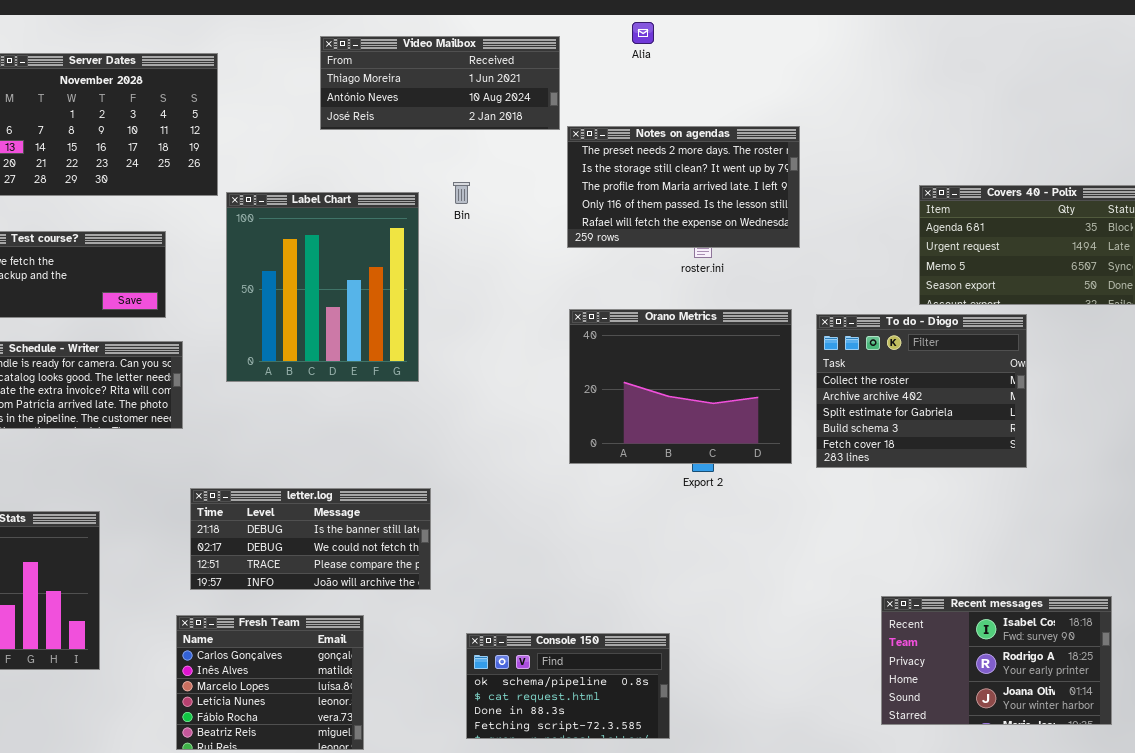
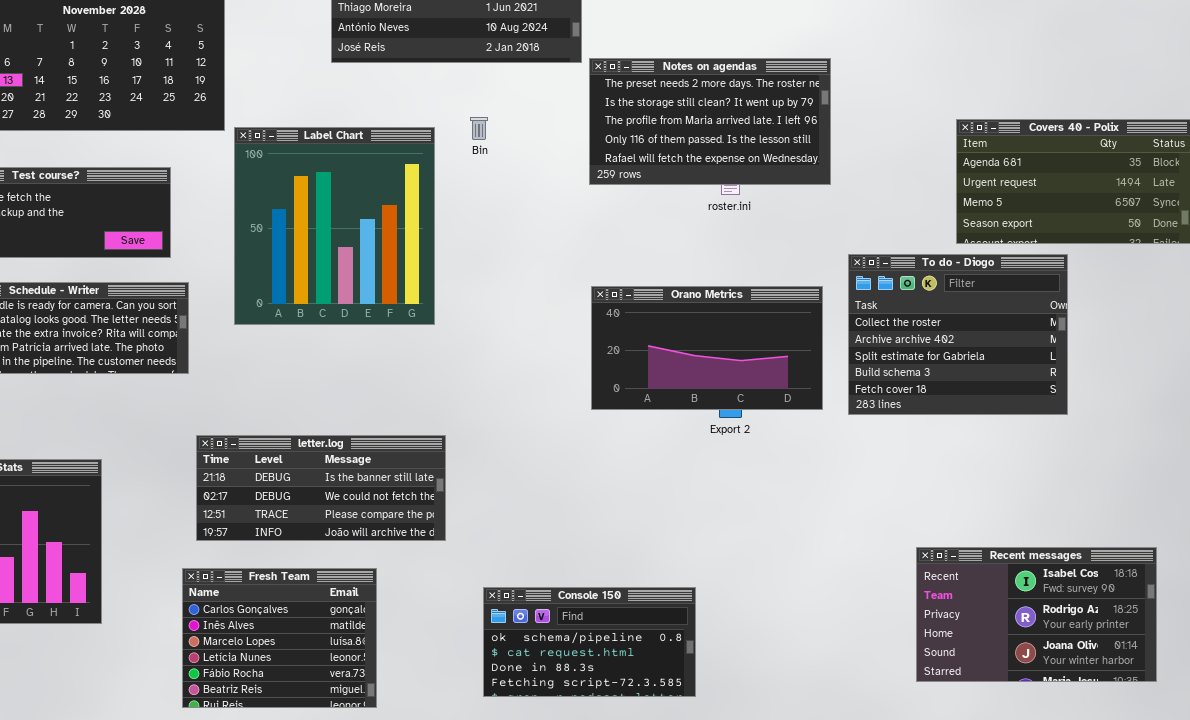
Orano Metrics: [569,309,792,464] -> [591,286,823,410], resized

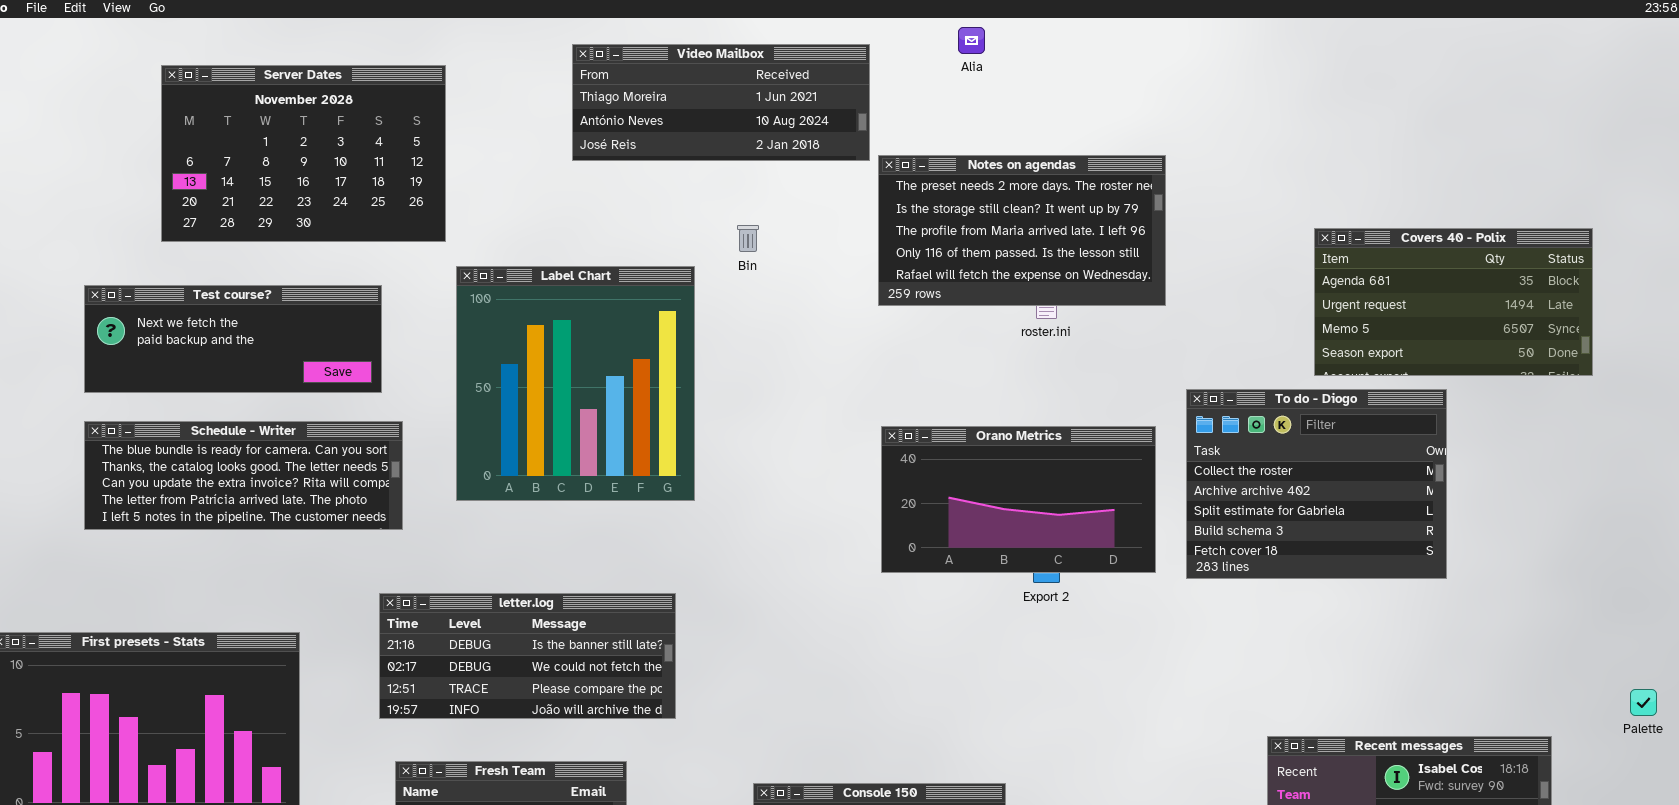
Label Chart: [234,127,435,325] -> [456,266,695,501], moved
letter.log: [196,435,446,541] -> [379,593,676,719], moved

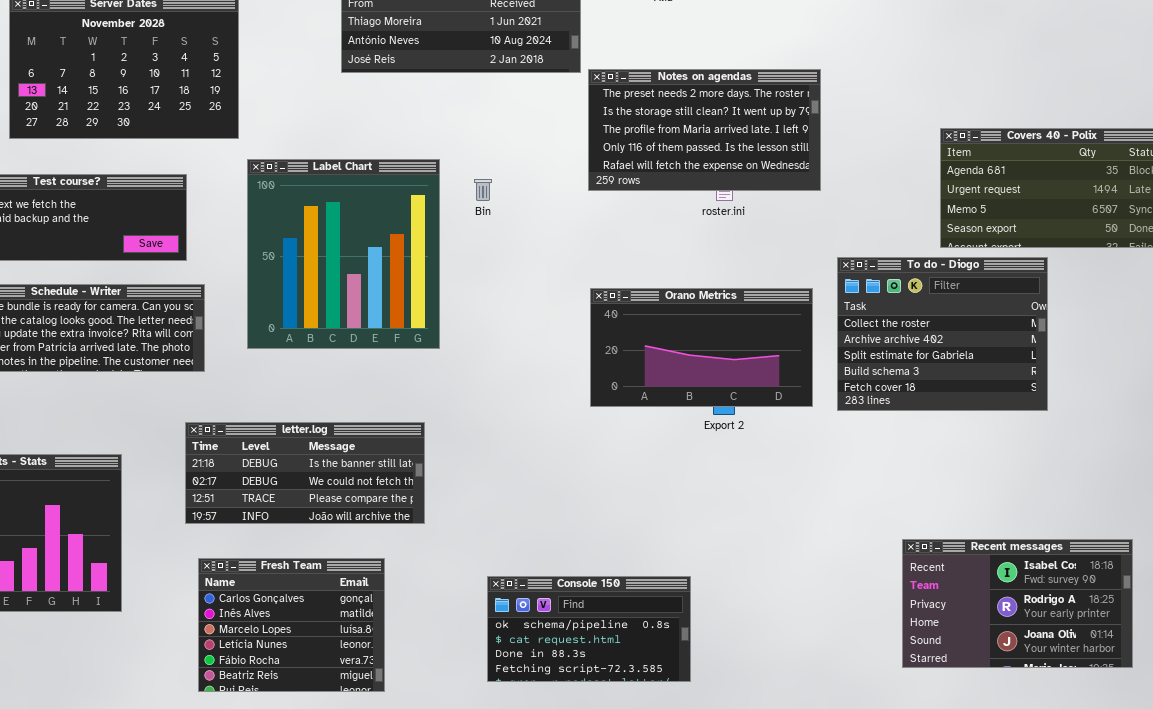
Bin: [737,225,759,252] -> [474,179,492,201], moved

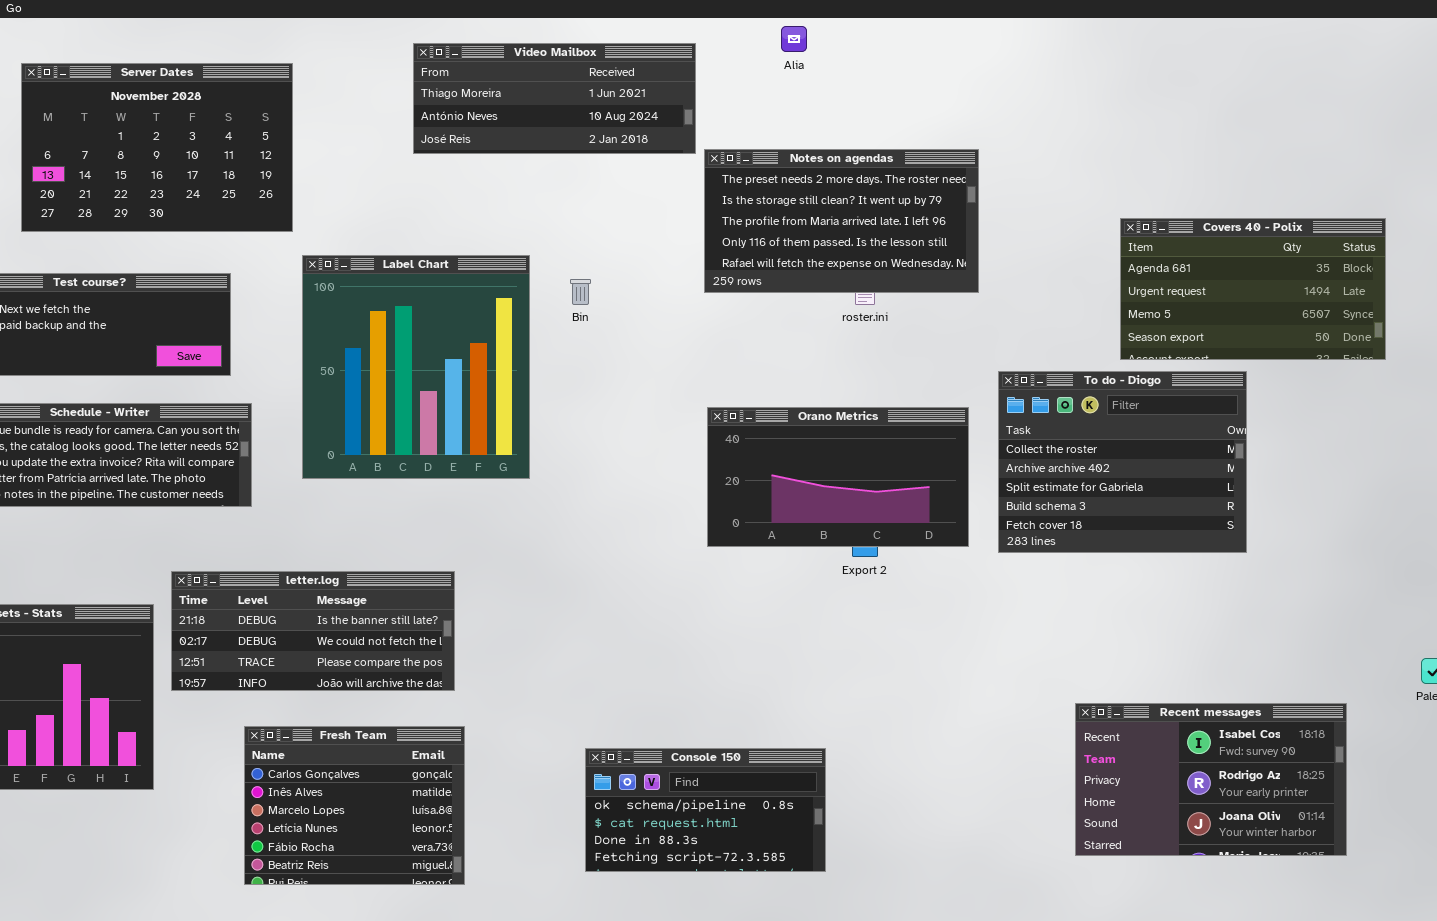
letter.log: [185,422,425,524] -> [171,571,455,691], moved

